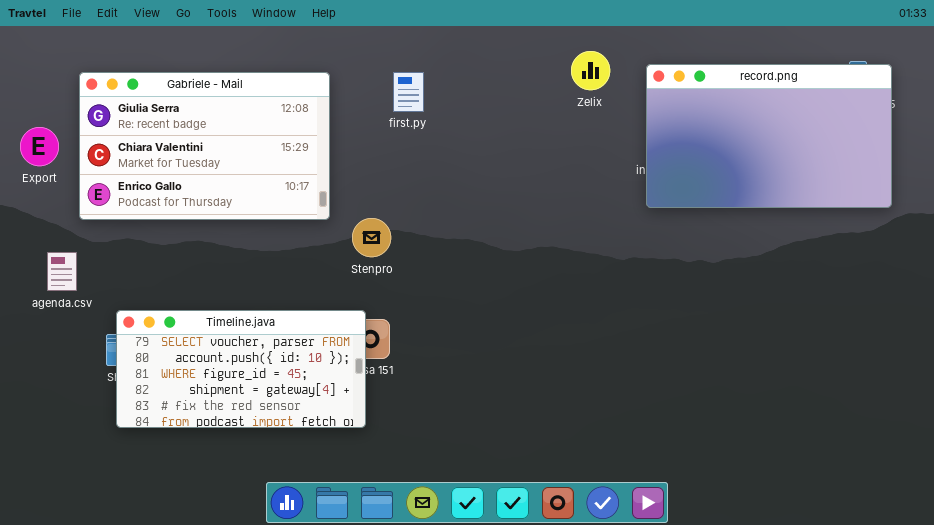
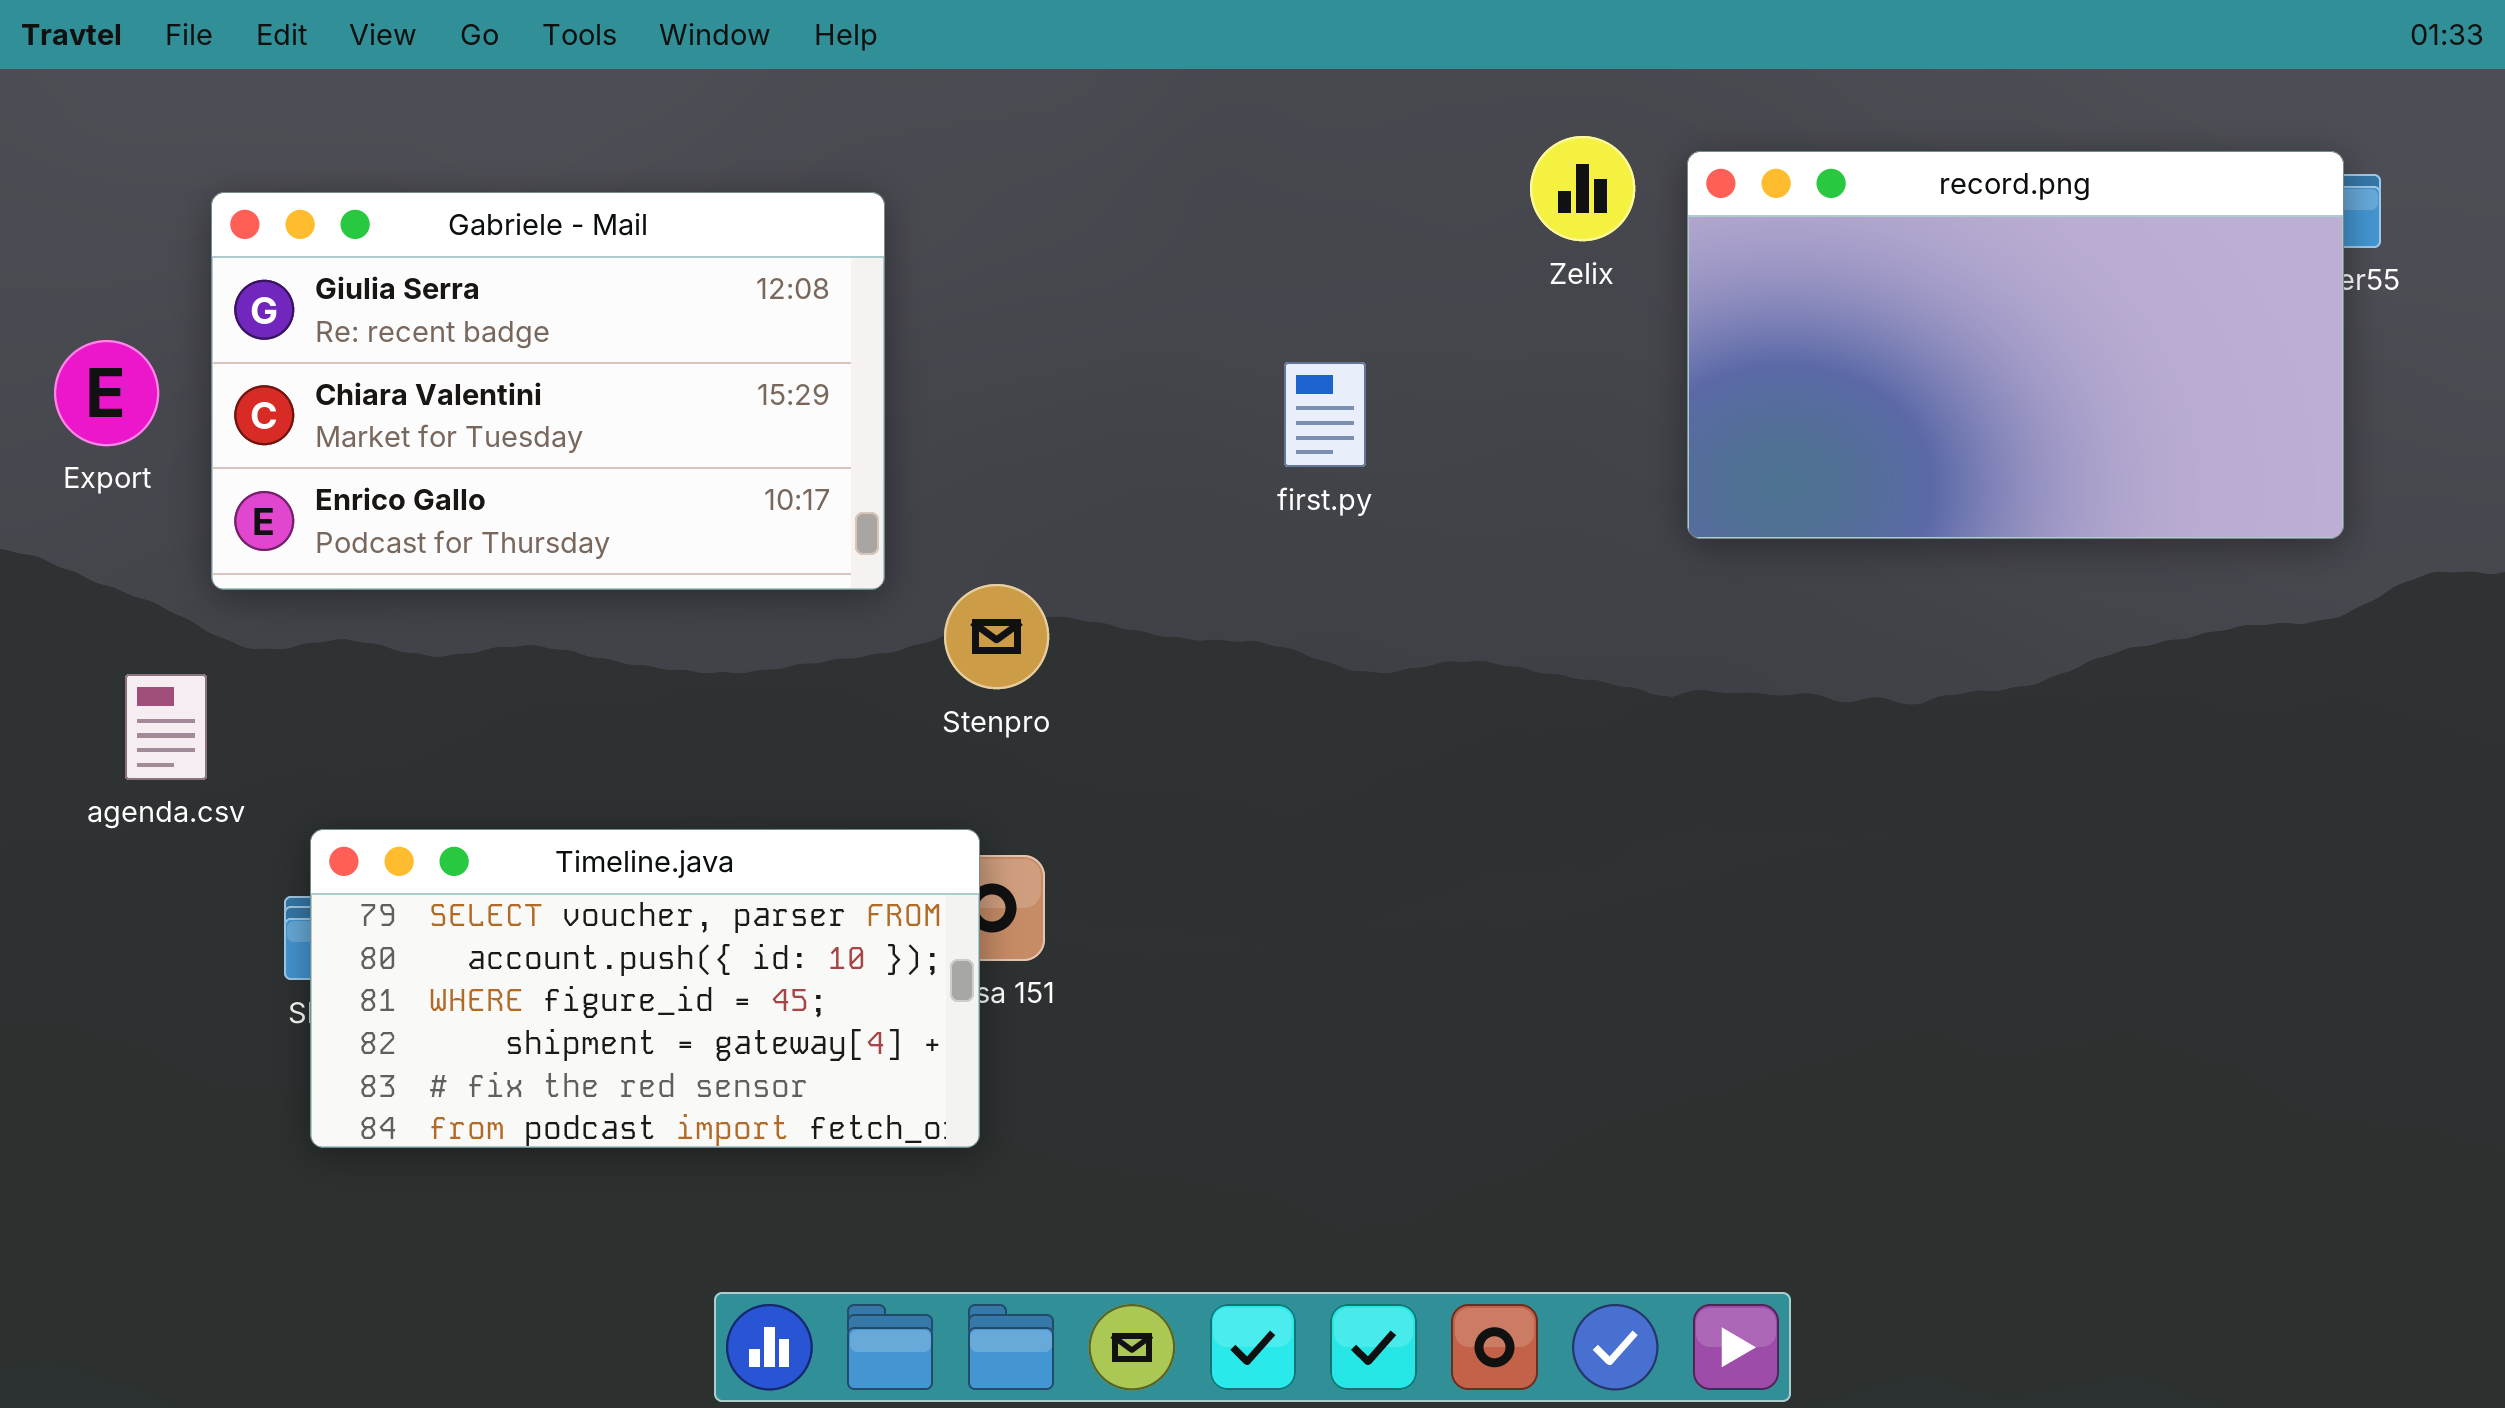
record.png: [646,64,892,208] -> [1687,151,2344,539], moved
first.py: [393,72,424,112] -> [1284,362,1366,467], moved

